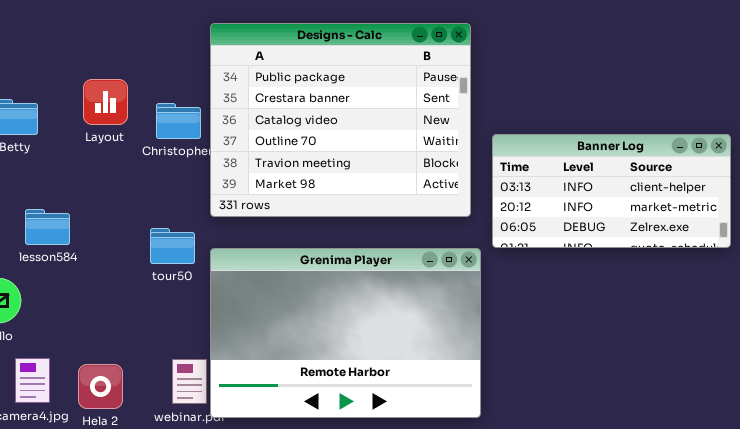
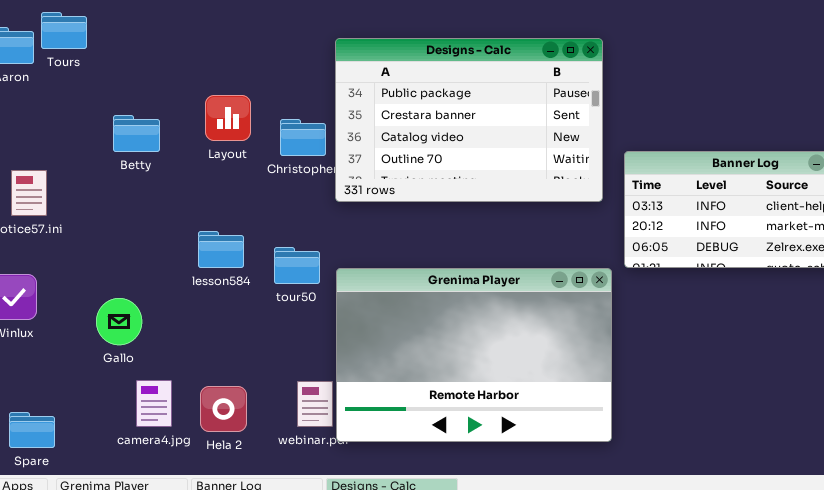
Designs - Calc: [210,23,471,217] -> [335,38,603,202], resized
lesson584: [25,209,70,245] -> [198,231,244,268], moved

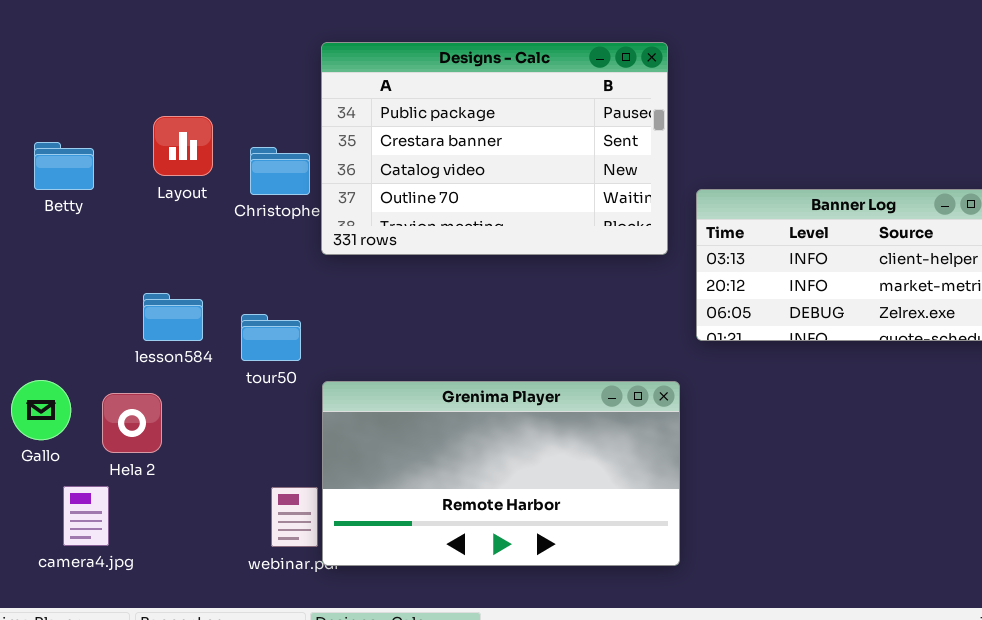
Grenima Player: [336,268,612,442] -> [322,381,680,566], resized
Hela 2: [200,386,247,432] -> [102,393,162,453], moved

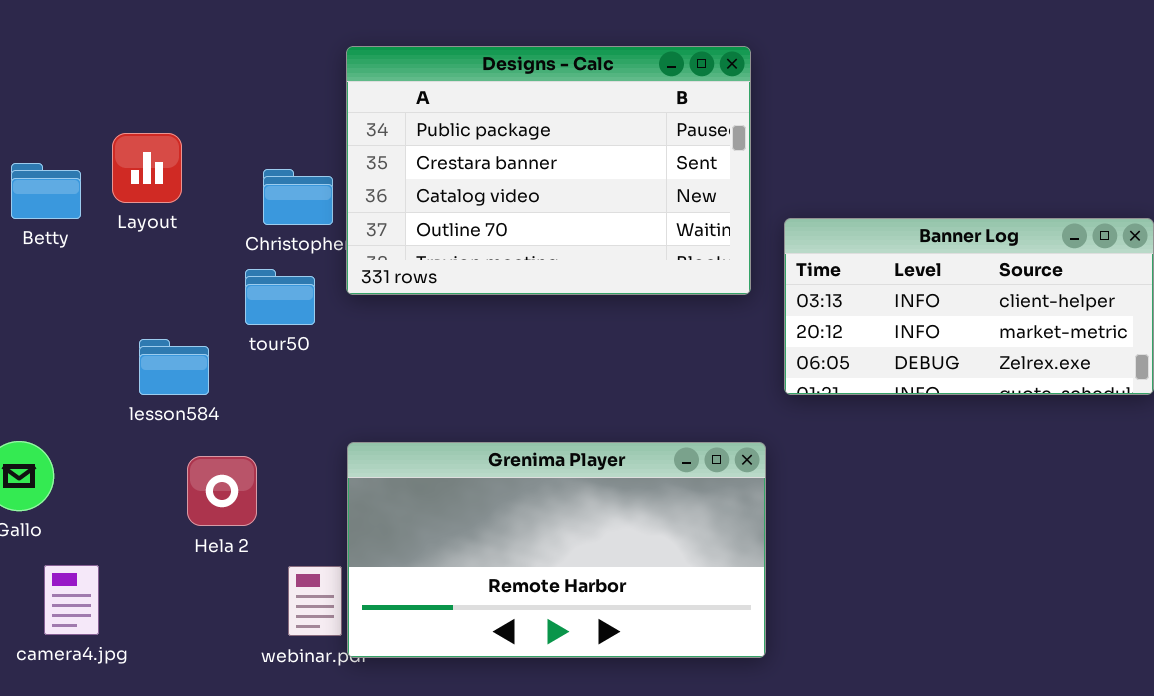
Layout: [153,116,213,176] -> [112,133,182,203], moved
tour50: [241,314,301,361] -> [245,269,315,325], moved
Hela 2: [102,393,162,453] -> [187,456,257,526], moved

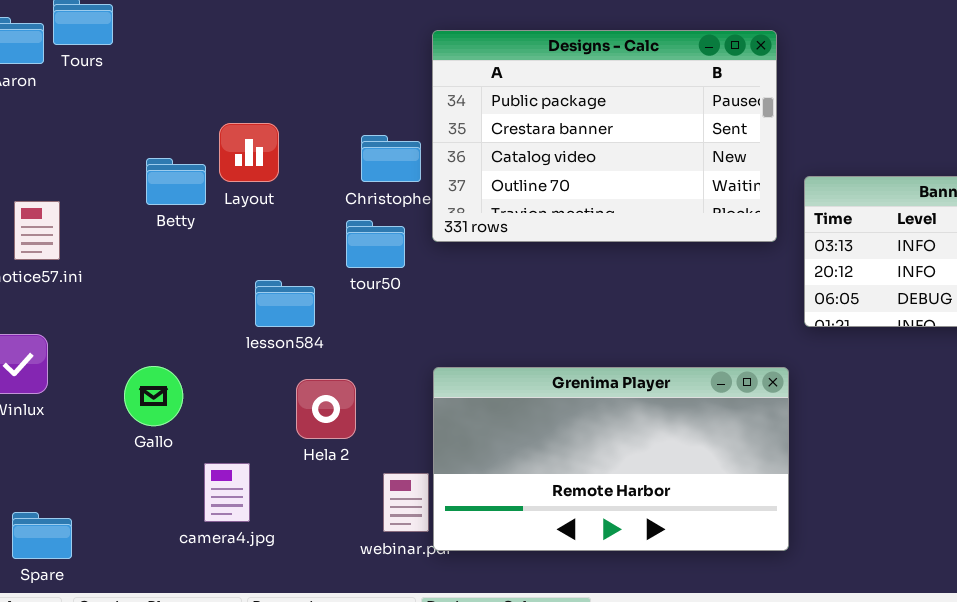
Layout: [112,133,182,203] -> [219,123,279,182], moved
Betty: [11,163,81,219] -> [146,158,206,205], moved
camera4.jpg: [44,565,99,635] -> [204,463,250,522], moved

